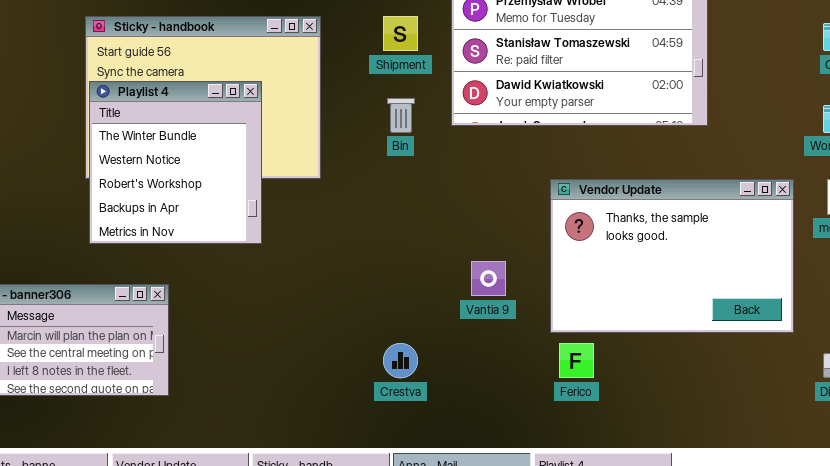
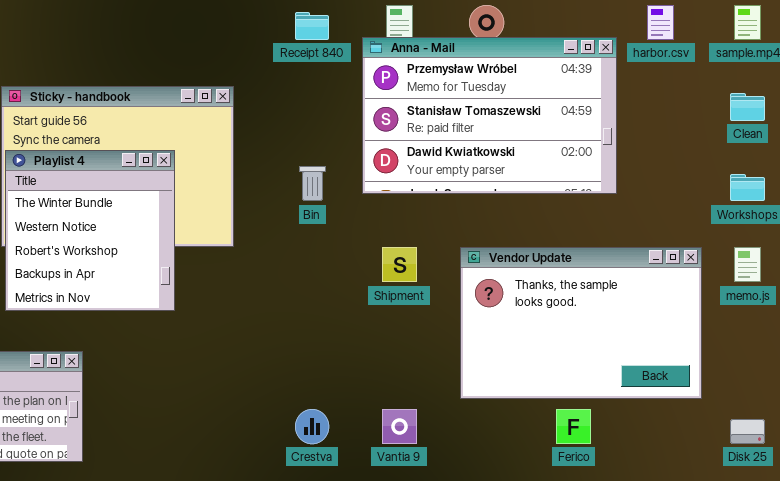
Shipment: [383,16,418,51] -> [382,247,417,282], moved
Vantia 9: [471,261,506,296] -> [382,409,417,444], moved
Ferico: [559,343,594,378] -> [556,409,591,444], moved

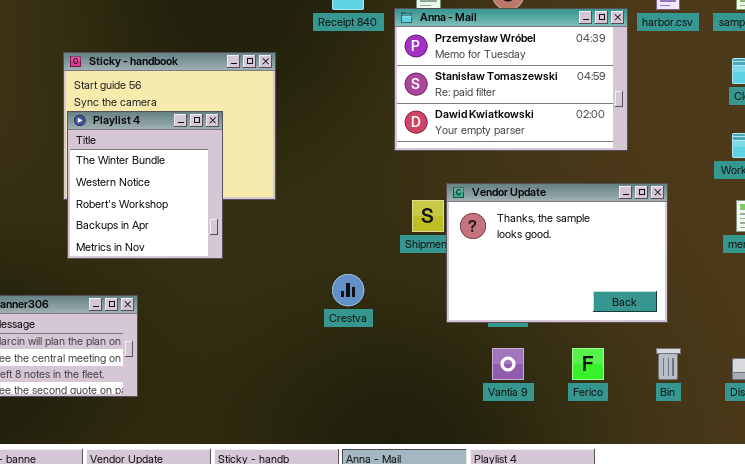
Bin: [299,166,326,201] -> [656,348,681,380], moved
Vendor Update: [460,247,702,399] -> [446,183,668,323], moved
Crestva: [295,409,329,444] -> [332,274,364,306], moved
Vantia 9: [382,409,417,444] -> [492,348,524,380], moved

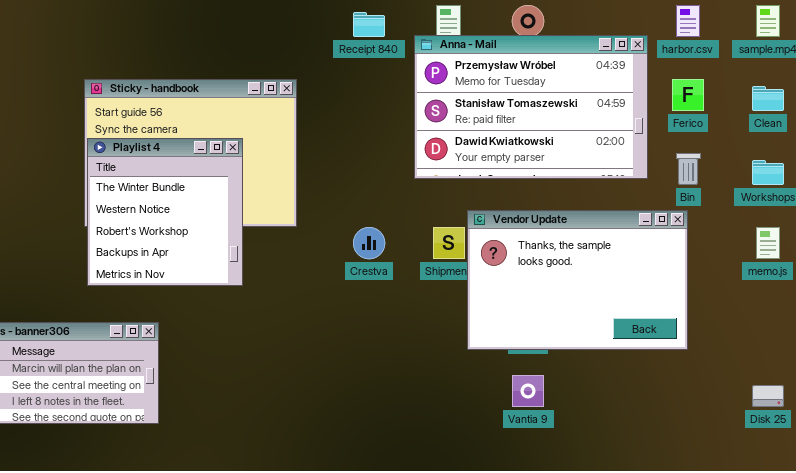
Crestva: [332,274,364,306] -> [353,227,385,259], moved
Ferico: [572,348,604,380] -> [672,79,704,111], moved
Bin: [656,348,681,380] -> [676,153,701,185], moved

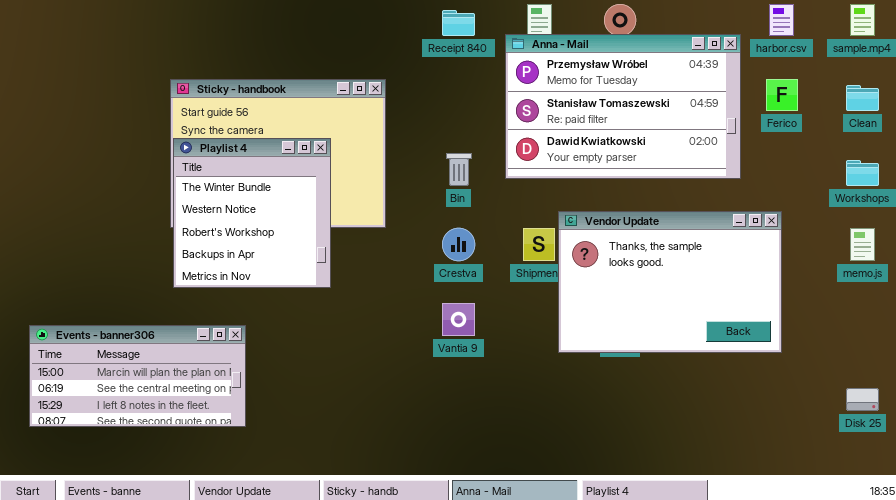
Bin: [676,153,701,185] -> [446,153,472,186], moved
Vantia 9: [512,375,544,407] -> [442,303,475,336], moved

